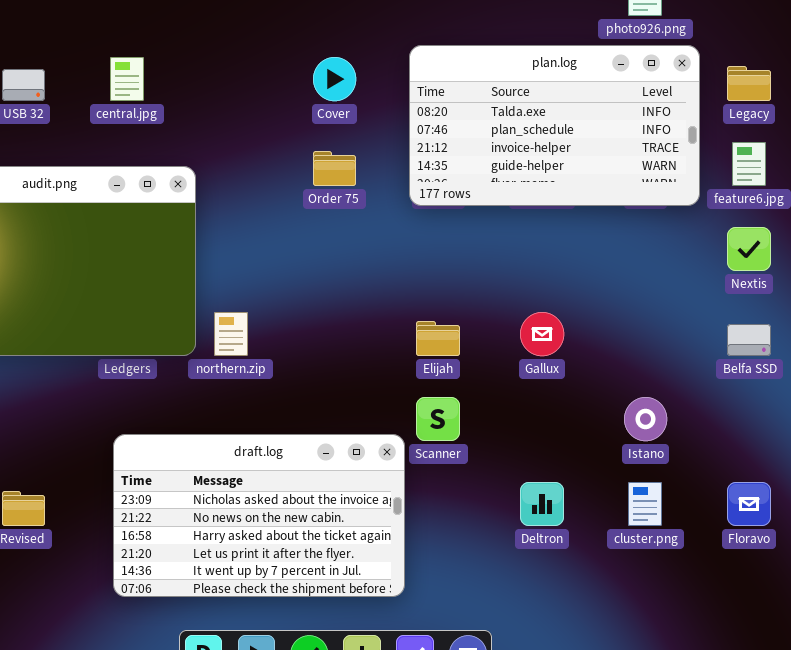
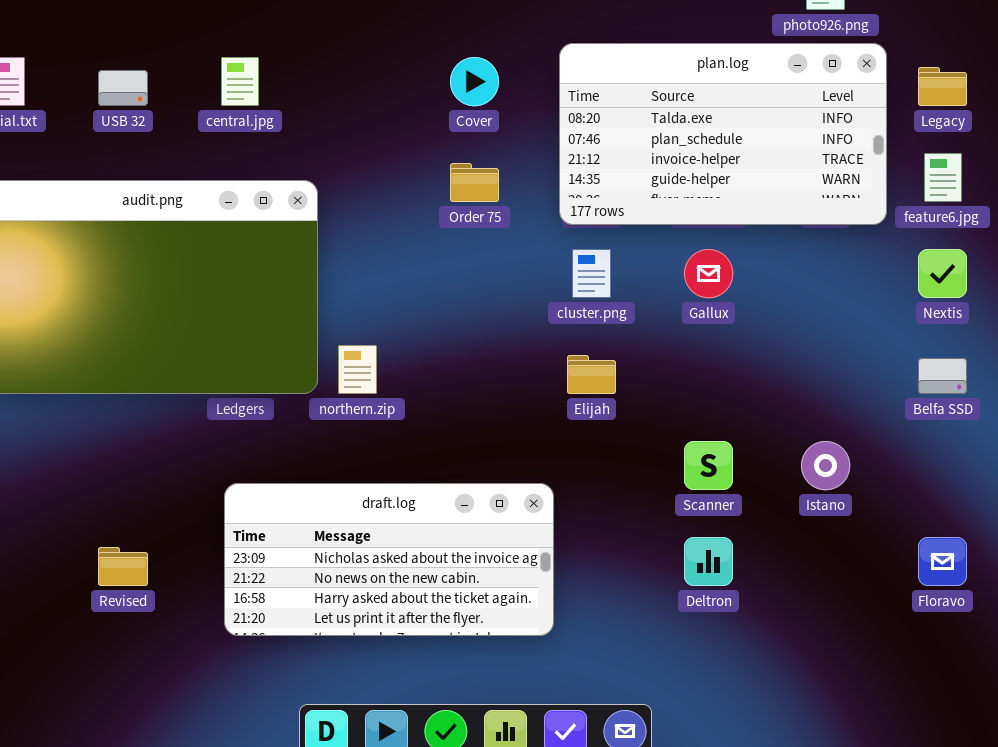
Gallux: [520,312,564,356] -> [684,249,733,298], moved
Scanner: [416,397,460,441] -> [684,441,733,490], moved
draft.log: [113,434,405,597] -> [224,483,554,636], resized
cluster.png: [628,482,662,526] -> [572,249,611,298], moved

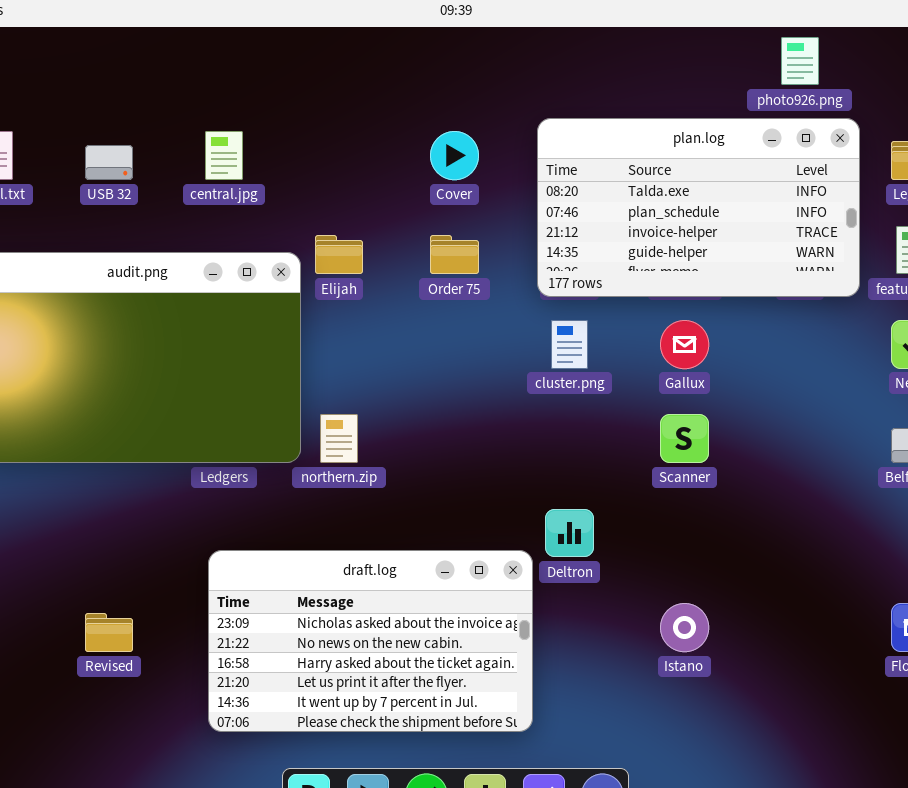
Elijah: [567,355,616,394] -> [315,235,363,274], moved
Scanner: [684,441,733,490] -> [660,414,709,463], moved
Istano: [801,441,850,490] -> [660,603,709,652], moved
draft.log: [224,483,554,636] -> [208,550,533,732], resized
Deltron: [684,537,733,586] -> [545,509,594,557], moved

